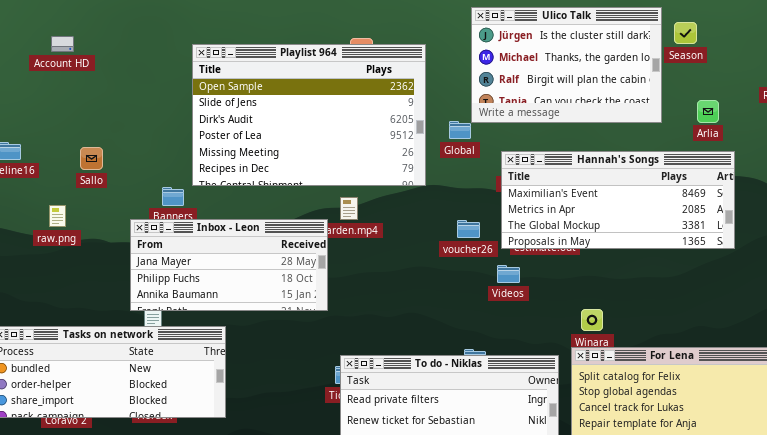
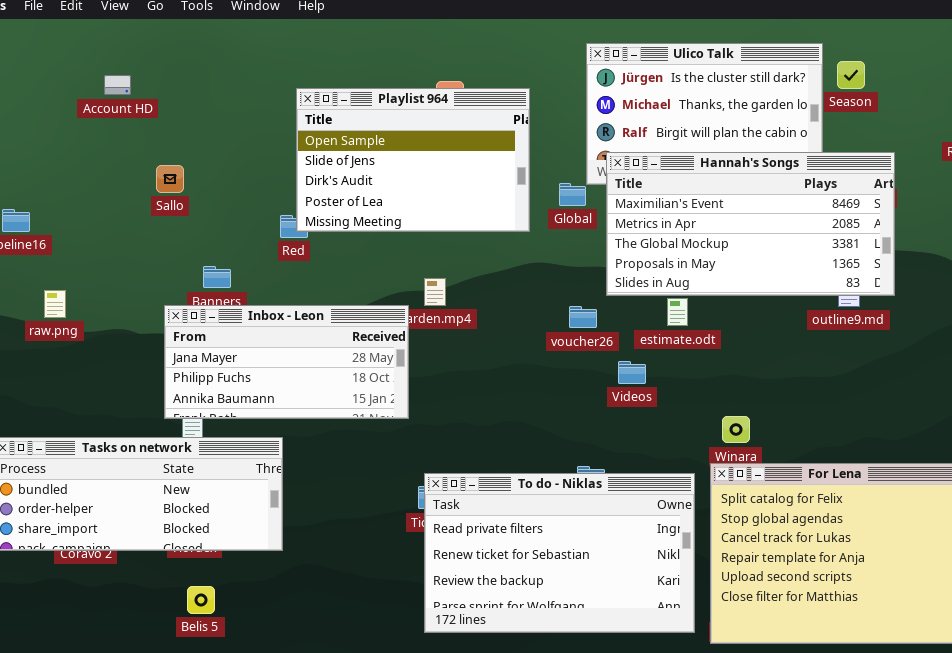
Account HD: [51,36,74,52] -> [104,75,131,95], moved
Playlist 964: [192,44,426,186] -> [296,88,530,232], resized
Sallo: [80,147,103,170] -> [156,165,184,193], moved
Hannah's Songs: [501,151,735,249] -> [606,152,895,296], moved, resized
raw.png: [49,205,66,227] -> [44,290,66,318], moved

